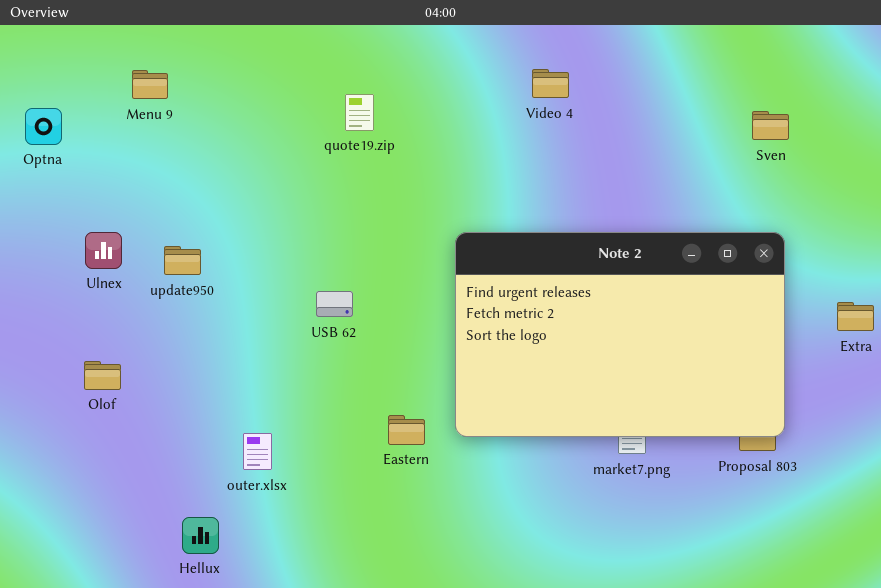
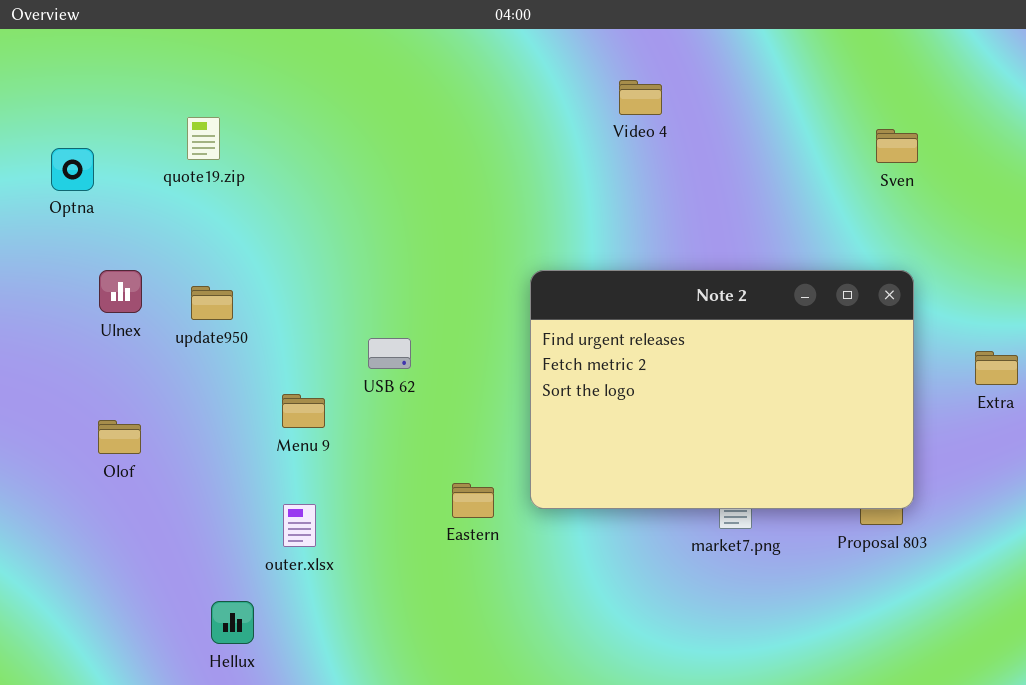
Menu 9: [132,70,168,99] -> [282,394,325,428], moved
quote19.zip: [345,94,374,131] -> [187,117,220,160], moved
Optna: [25,108,62,145] -> [51,148,94,191], moved

